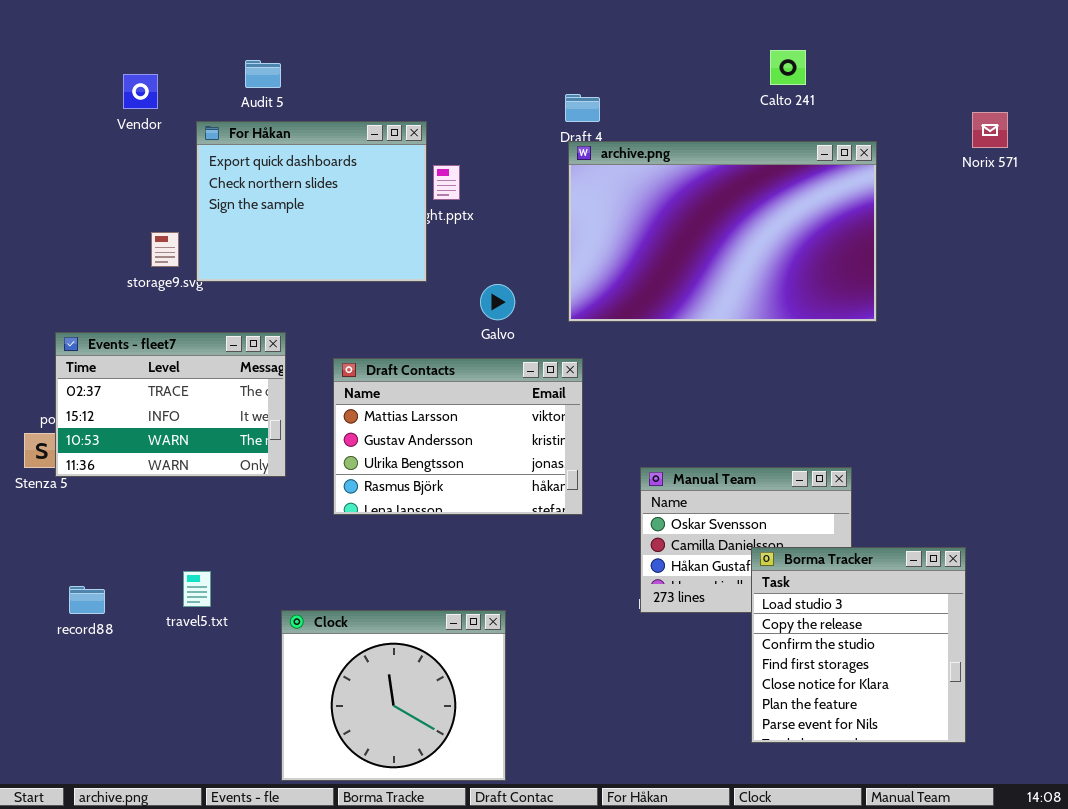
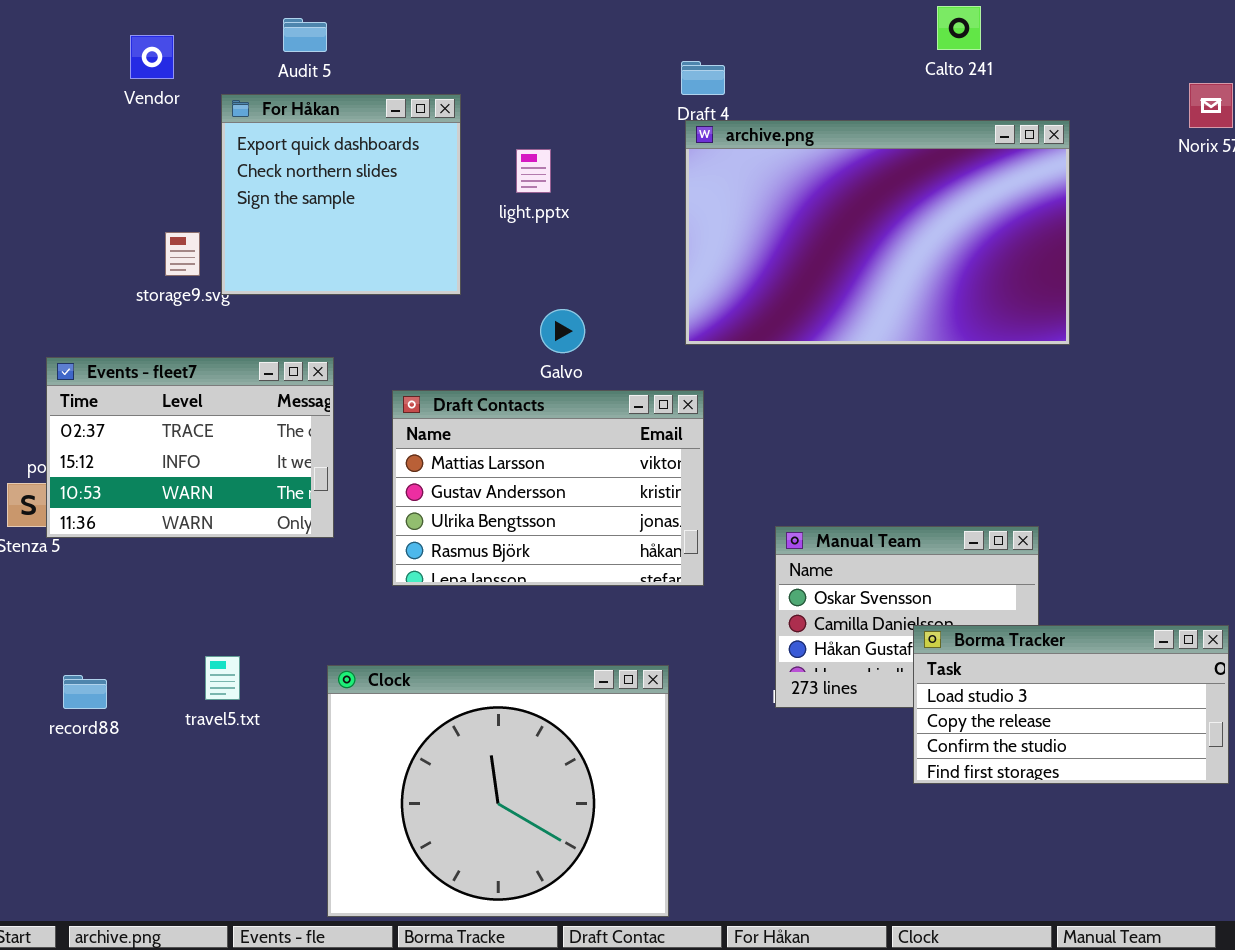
For Håkan: [196,121,427,282] -> [221,94,461,295], resized
Galvo: [480,284,515,320] -> [540,309,585,353], moved
Borma Tracker: [751,547,966,743] -> [913,625,1229,784], resized
Clock: [281,610,506,781] -> [327,665,669,917], resized

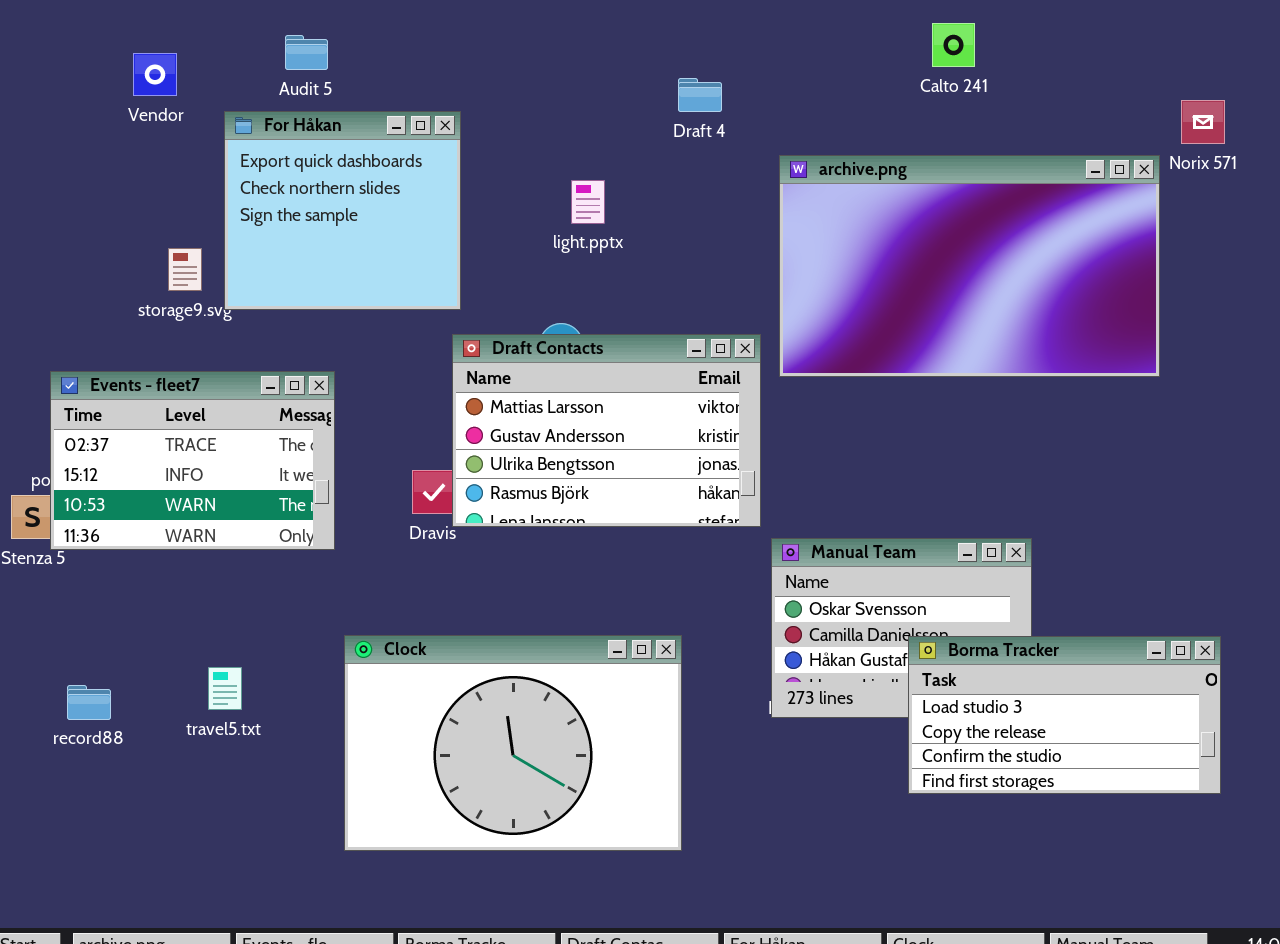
archive.png: [685,120,1070,345] -> [779,155,1160,377], moved
light.pptx: [516,149,551,193] -> [571,180,605,224], moved
Draft Contacts: [392,390,704,586] -> [452,334,761,527], moved
Clock: [327,665,669,917] -> [344,635,682,851], moved, resized

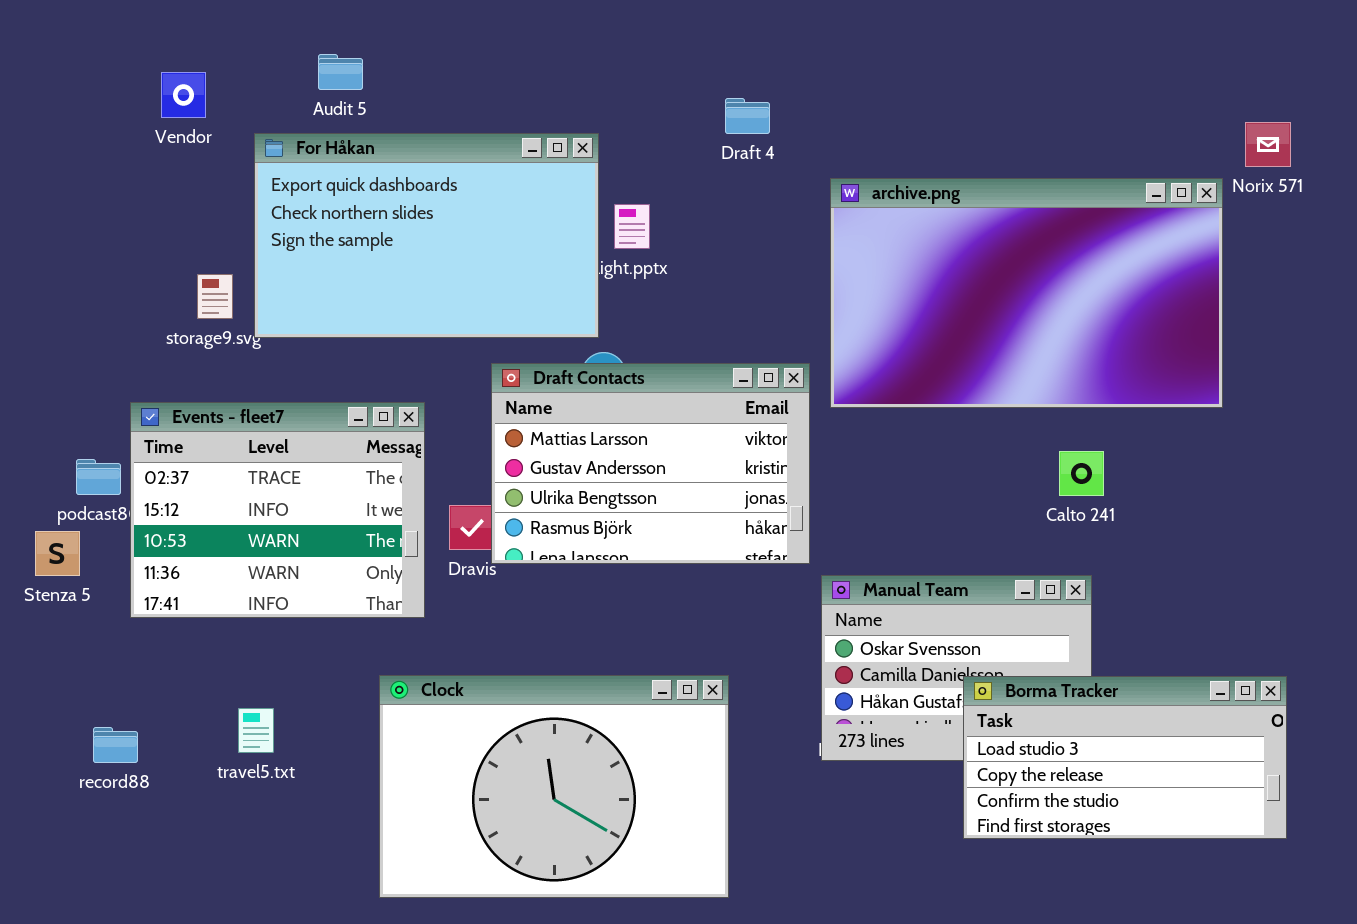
Calto 241: [932,23,975,67] -> [1059,451,1104,496], moved
For Håkan: [224,111,461,310] -> [254,133,599,338], resized
Events - fleet7: [50,371,335,550] -> [130,402,425,618], moved, resized

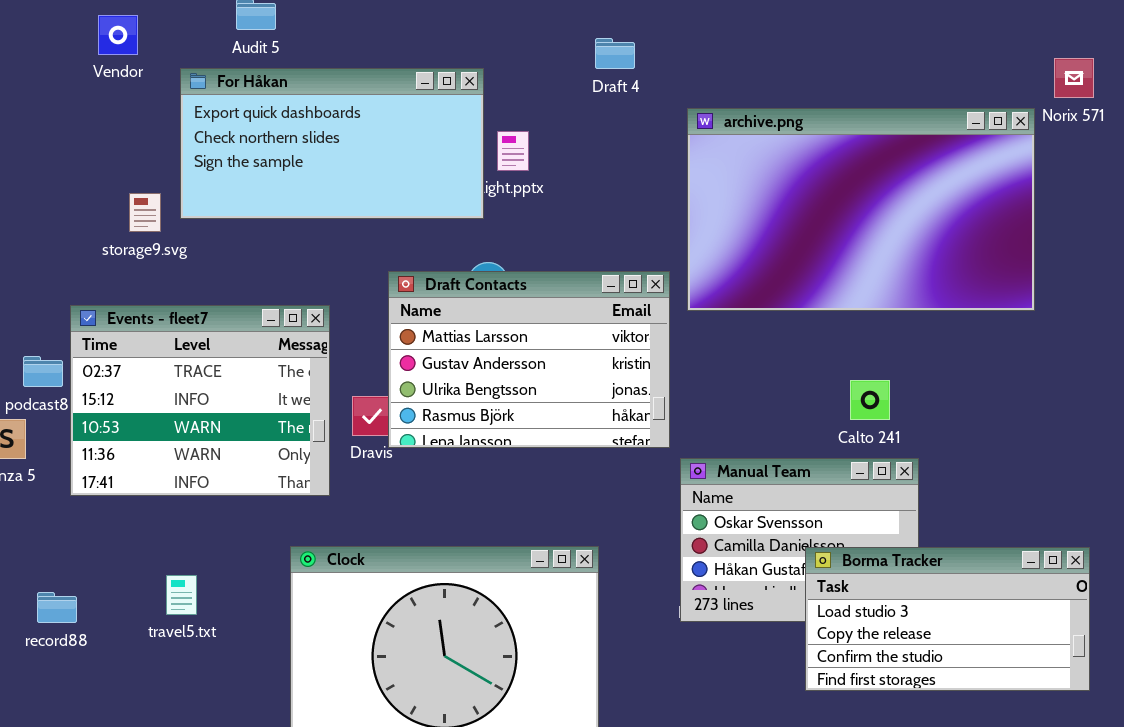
For Håkan: [254,133,599,338] -> [180,68,484,219], resized
Calto 241: [1059,451,1104,496] -> [850,380,890,420], moved

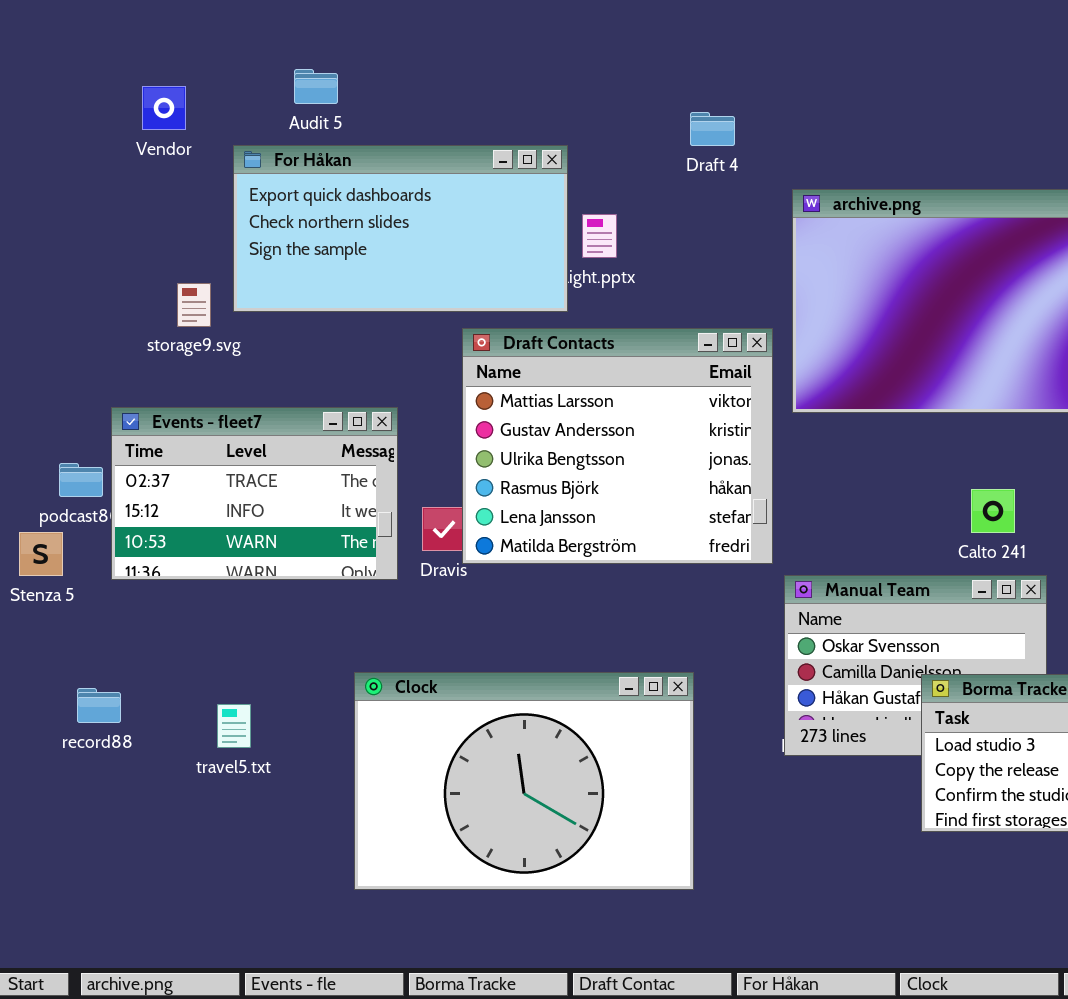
Draft Contacts: [388,271,670,448] -> [462,328,773,564], resized
Events - fleet7: [70,305,330,496] -> [111,407,398,580], resized
record88: [37,592,77,623] -> [77,688,121,723], moved

